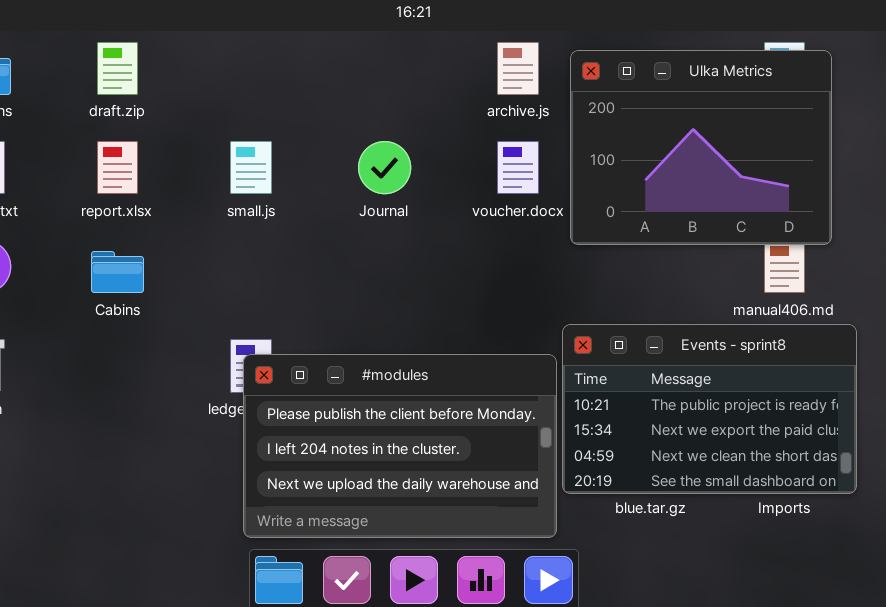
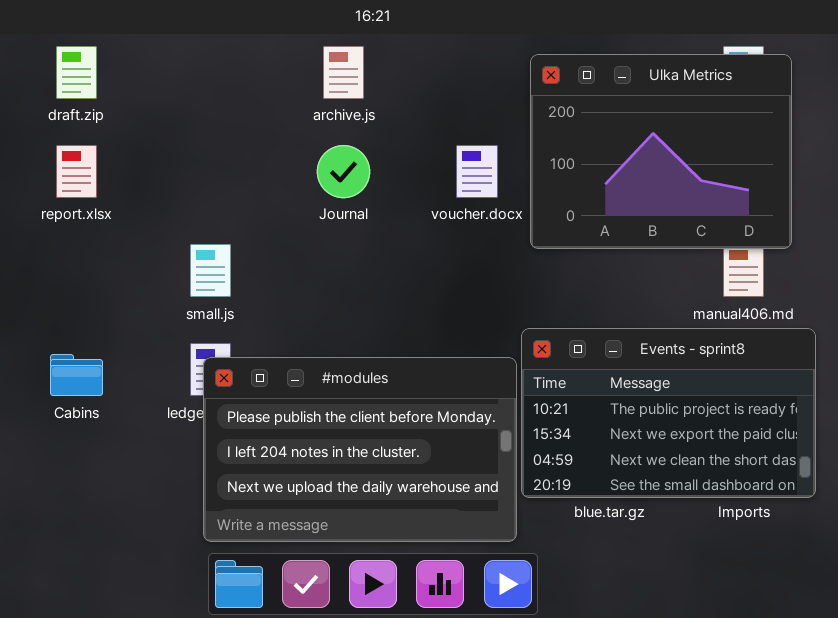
archive.js: [497,42,539,95] -> [323,46,364,99], moved
small.js: [230,141,272,194] -> [190,244,231,297], moved
Cabins: [91,251,144,293] -> [50,354,103,396], moved

